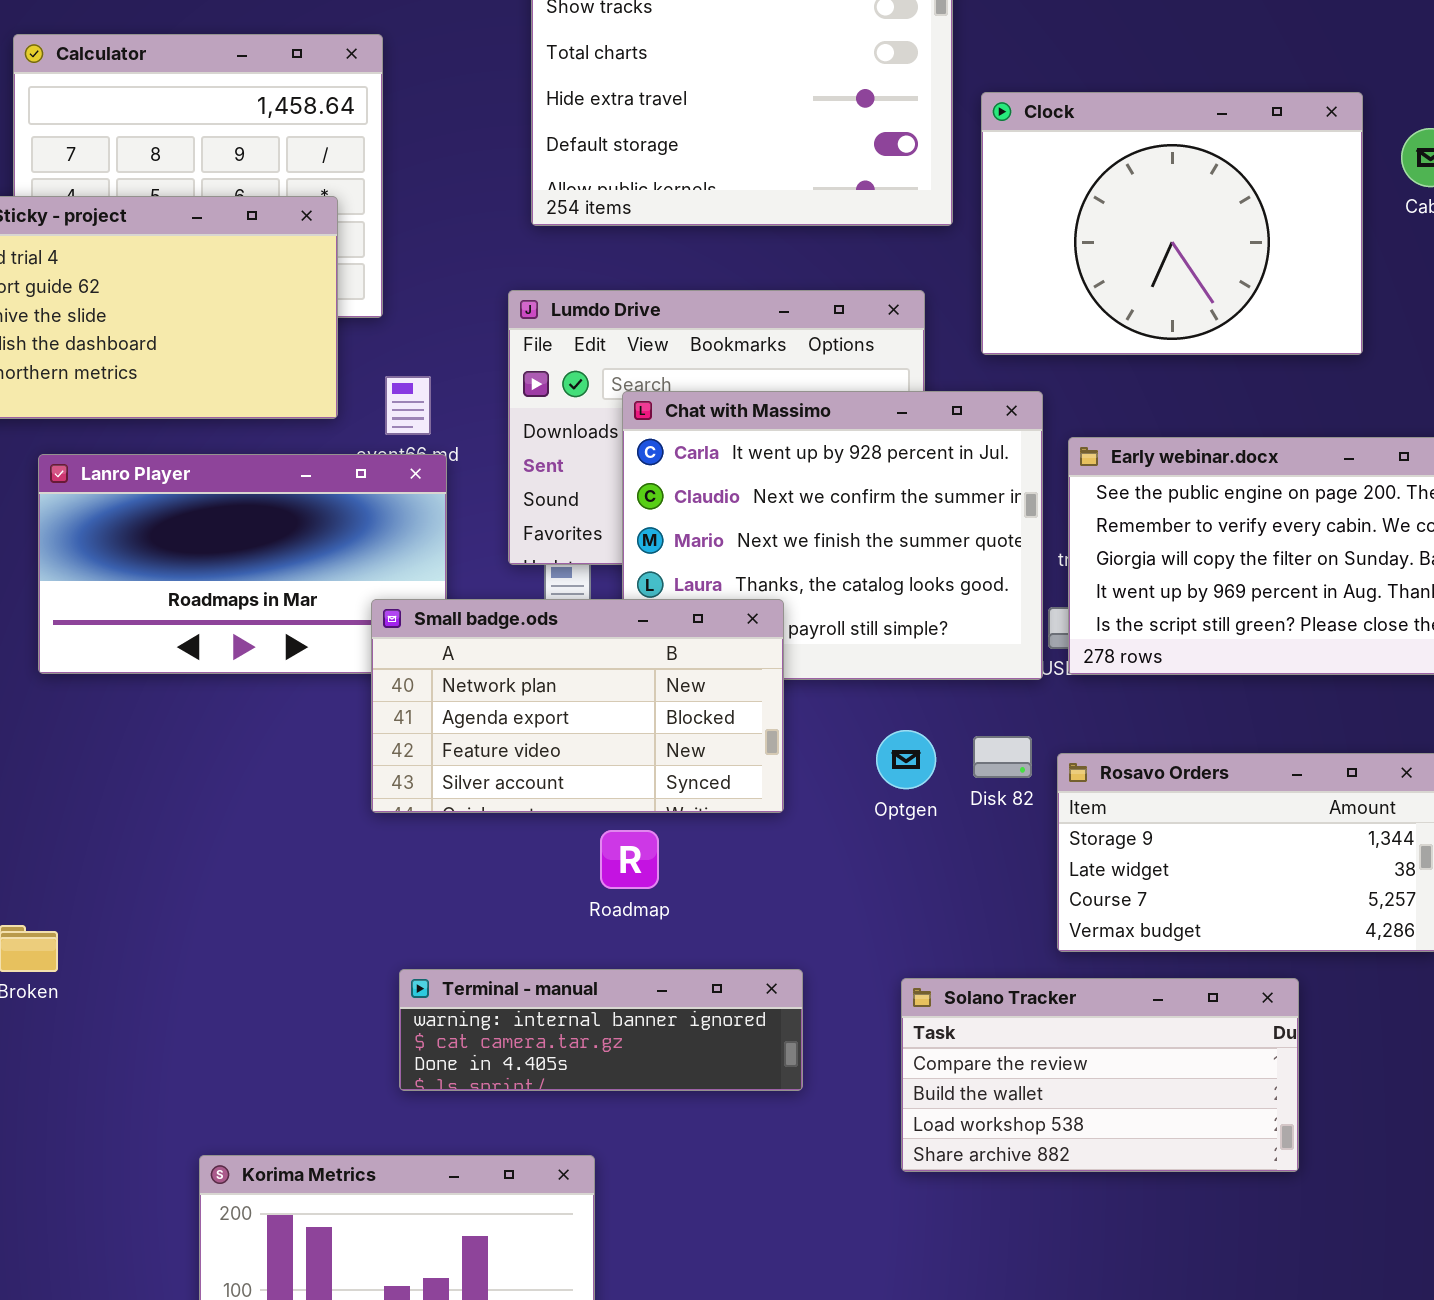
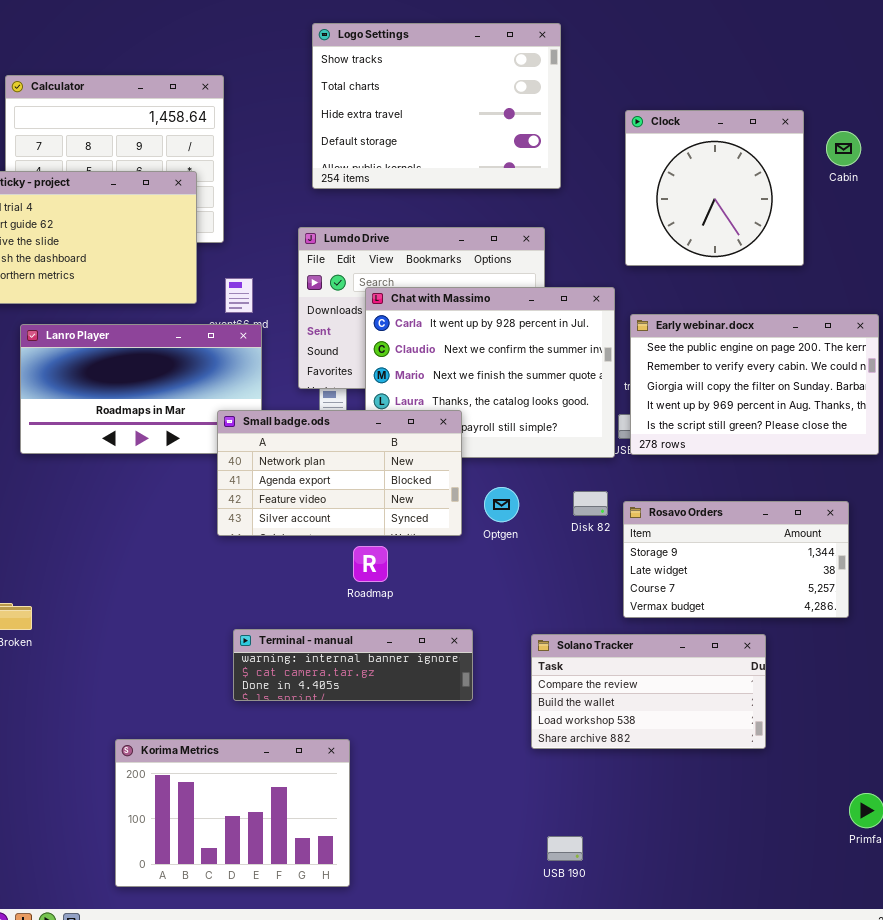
Clock: [981,92,1363,355] -> [625,110,804,266], resized
Optgen: [876,730,936,789] -> [484,487,519,522], moved

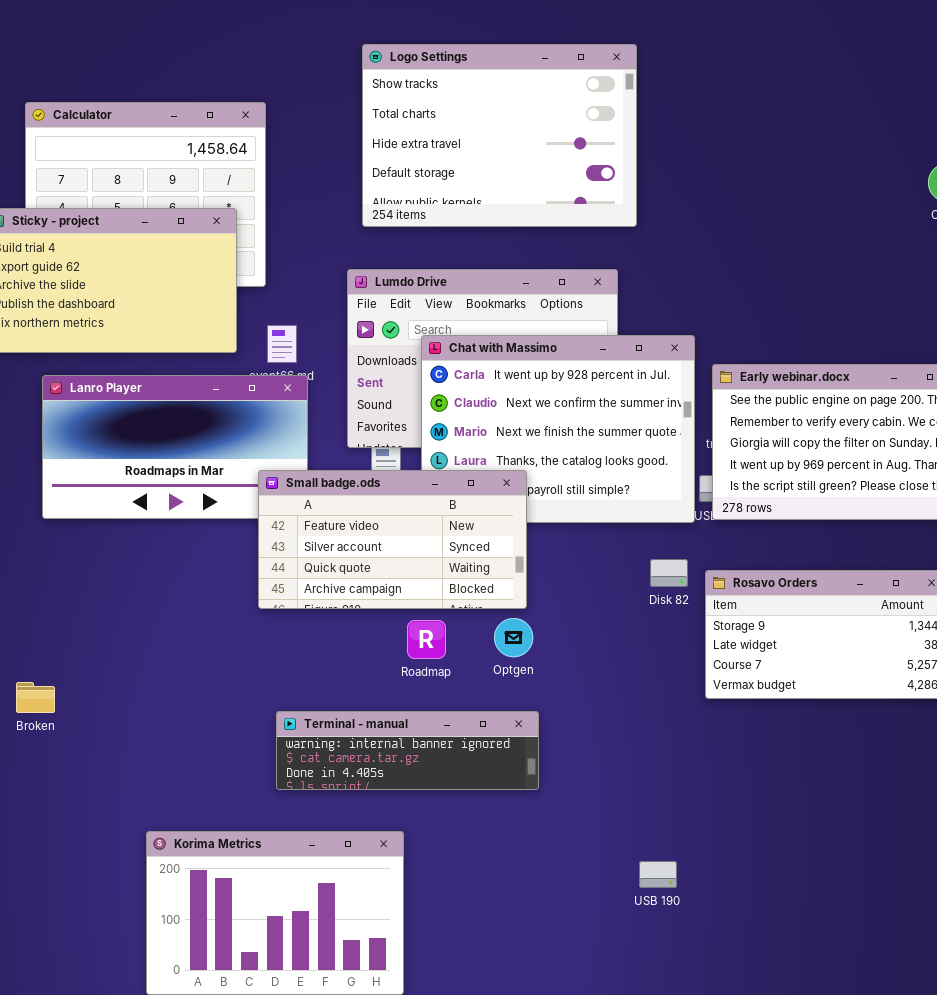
Clock: [625,110,804,266] -> none, closed
Small badge.ods: [217,410,462,536] -> [258,470,527,609], scrolled down 2 rows
Optgen: [484,487,519,522] -> [494,618,533,657], moved
Solano Tracker: [531,634,766,749] -> none, closed
USB 190: [547,836,583,861] -> [639,861,677,888], moved

